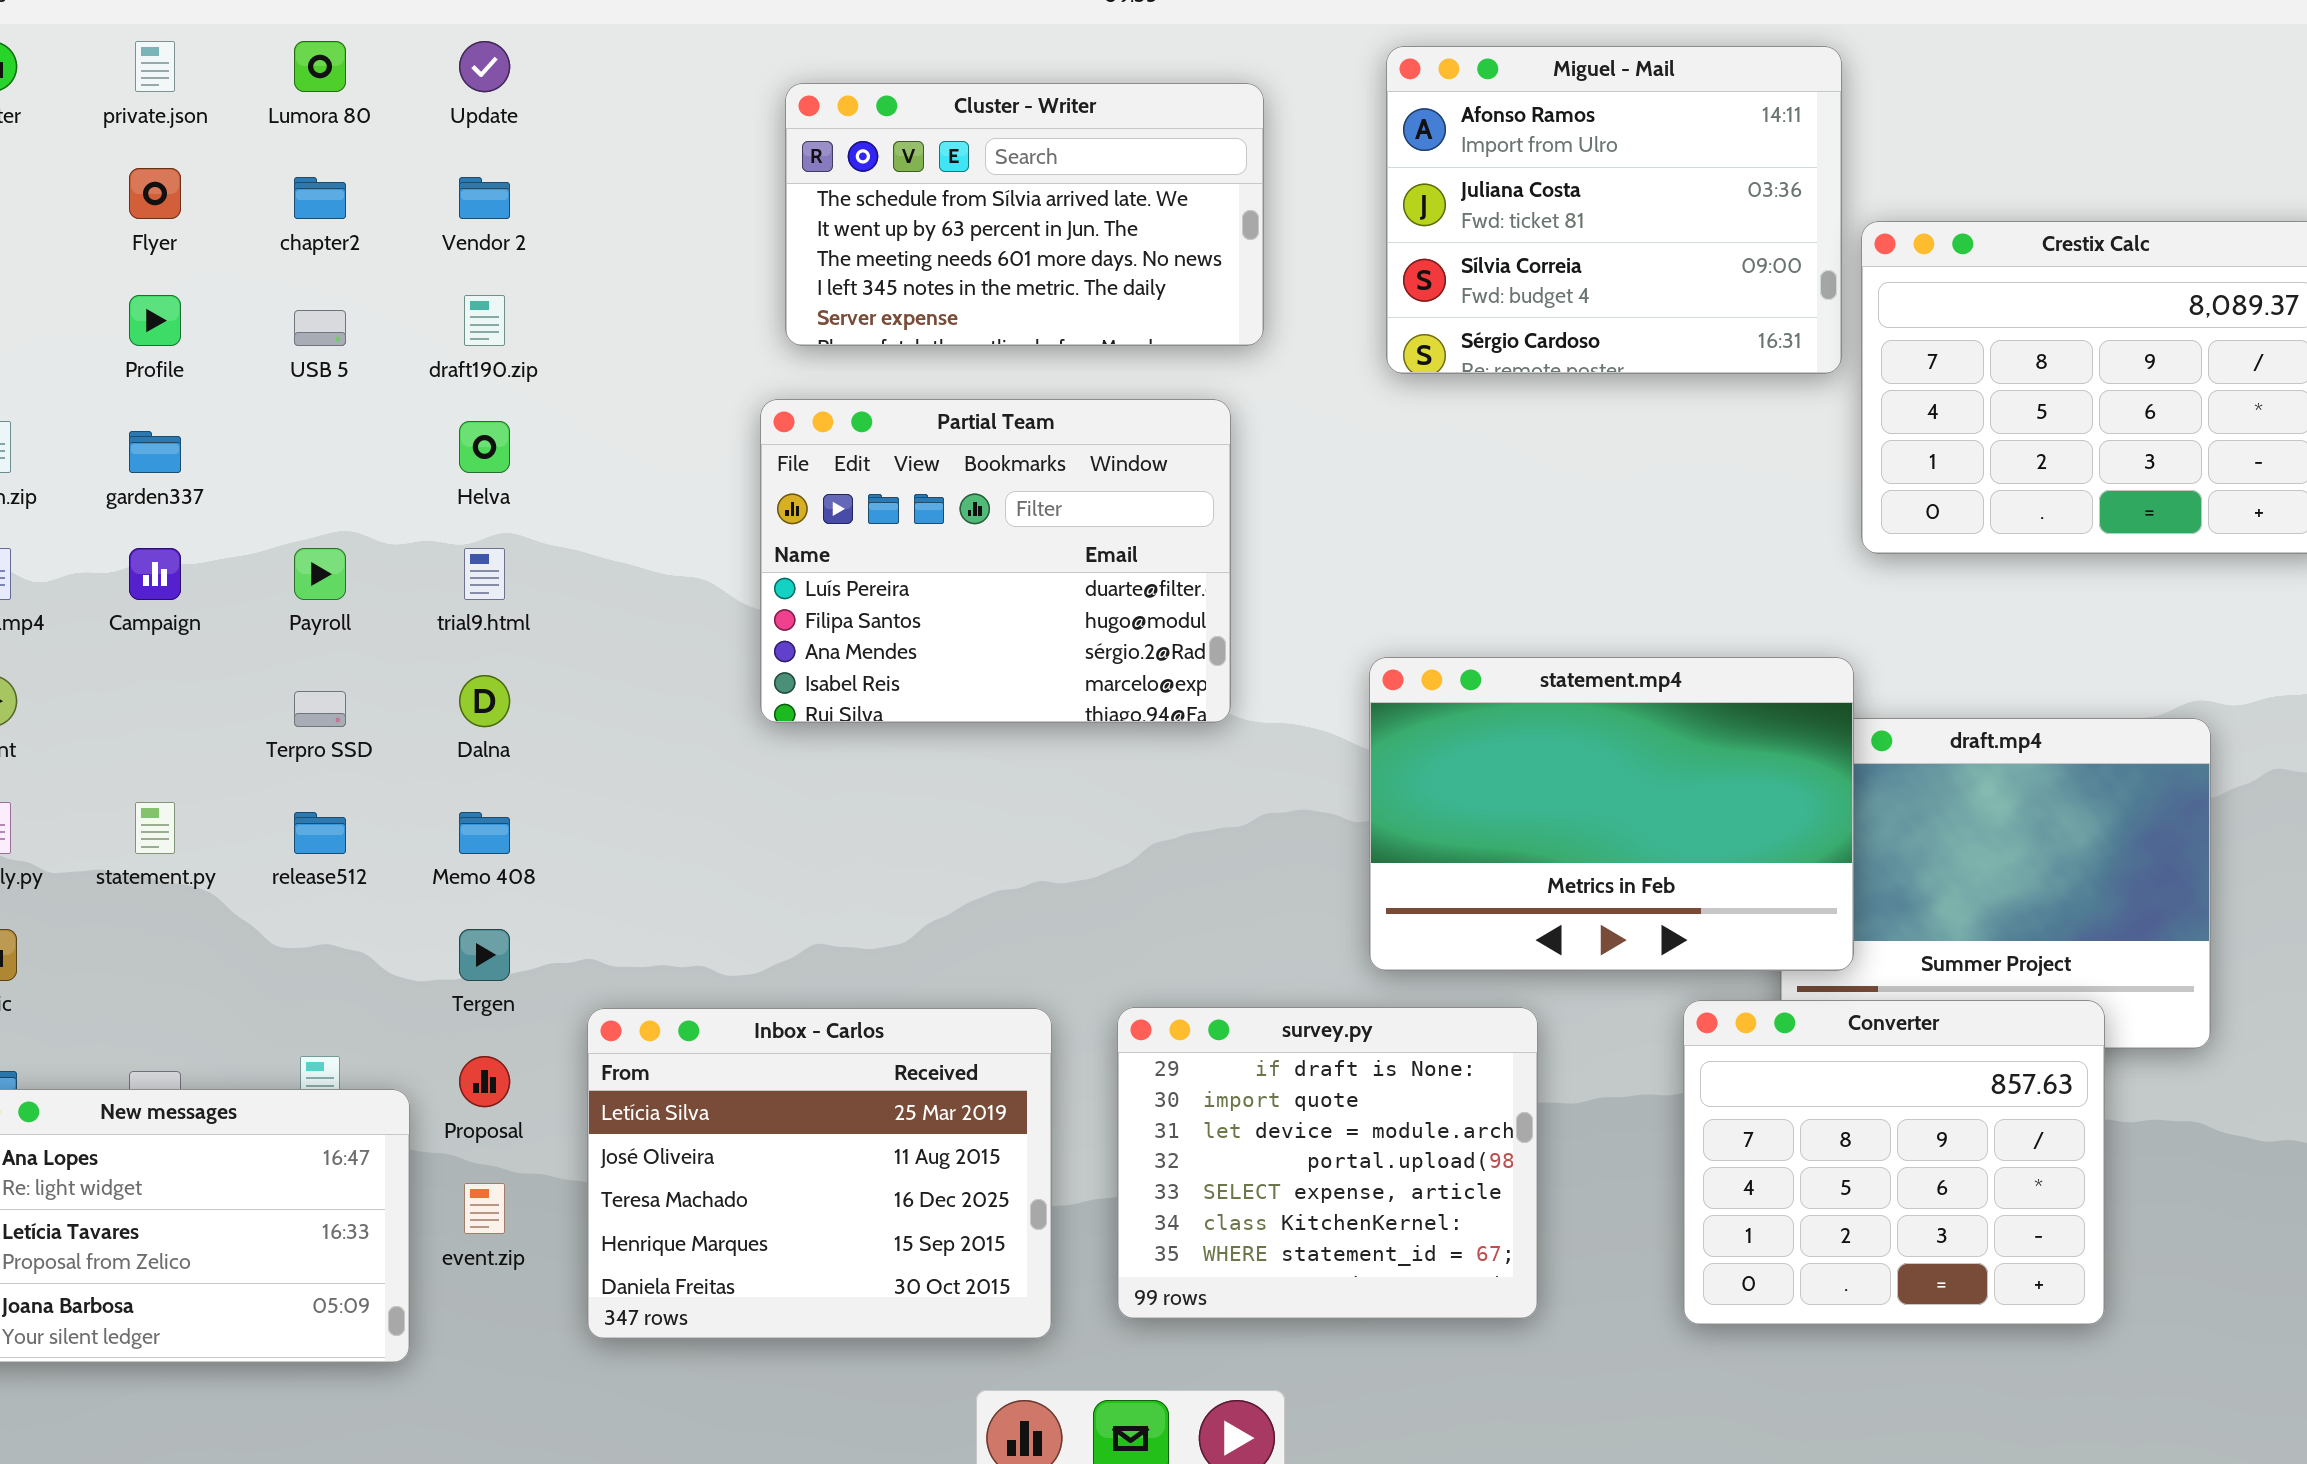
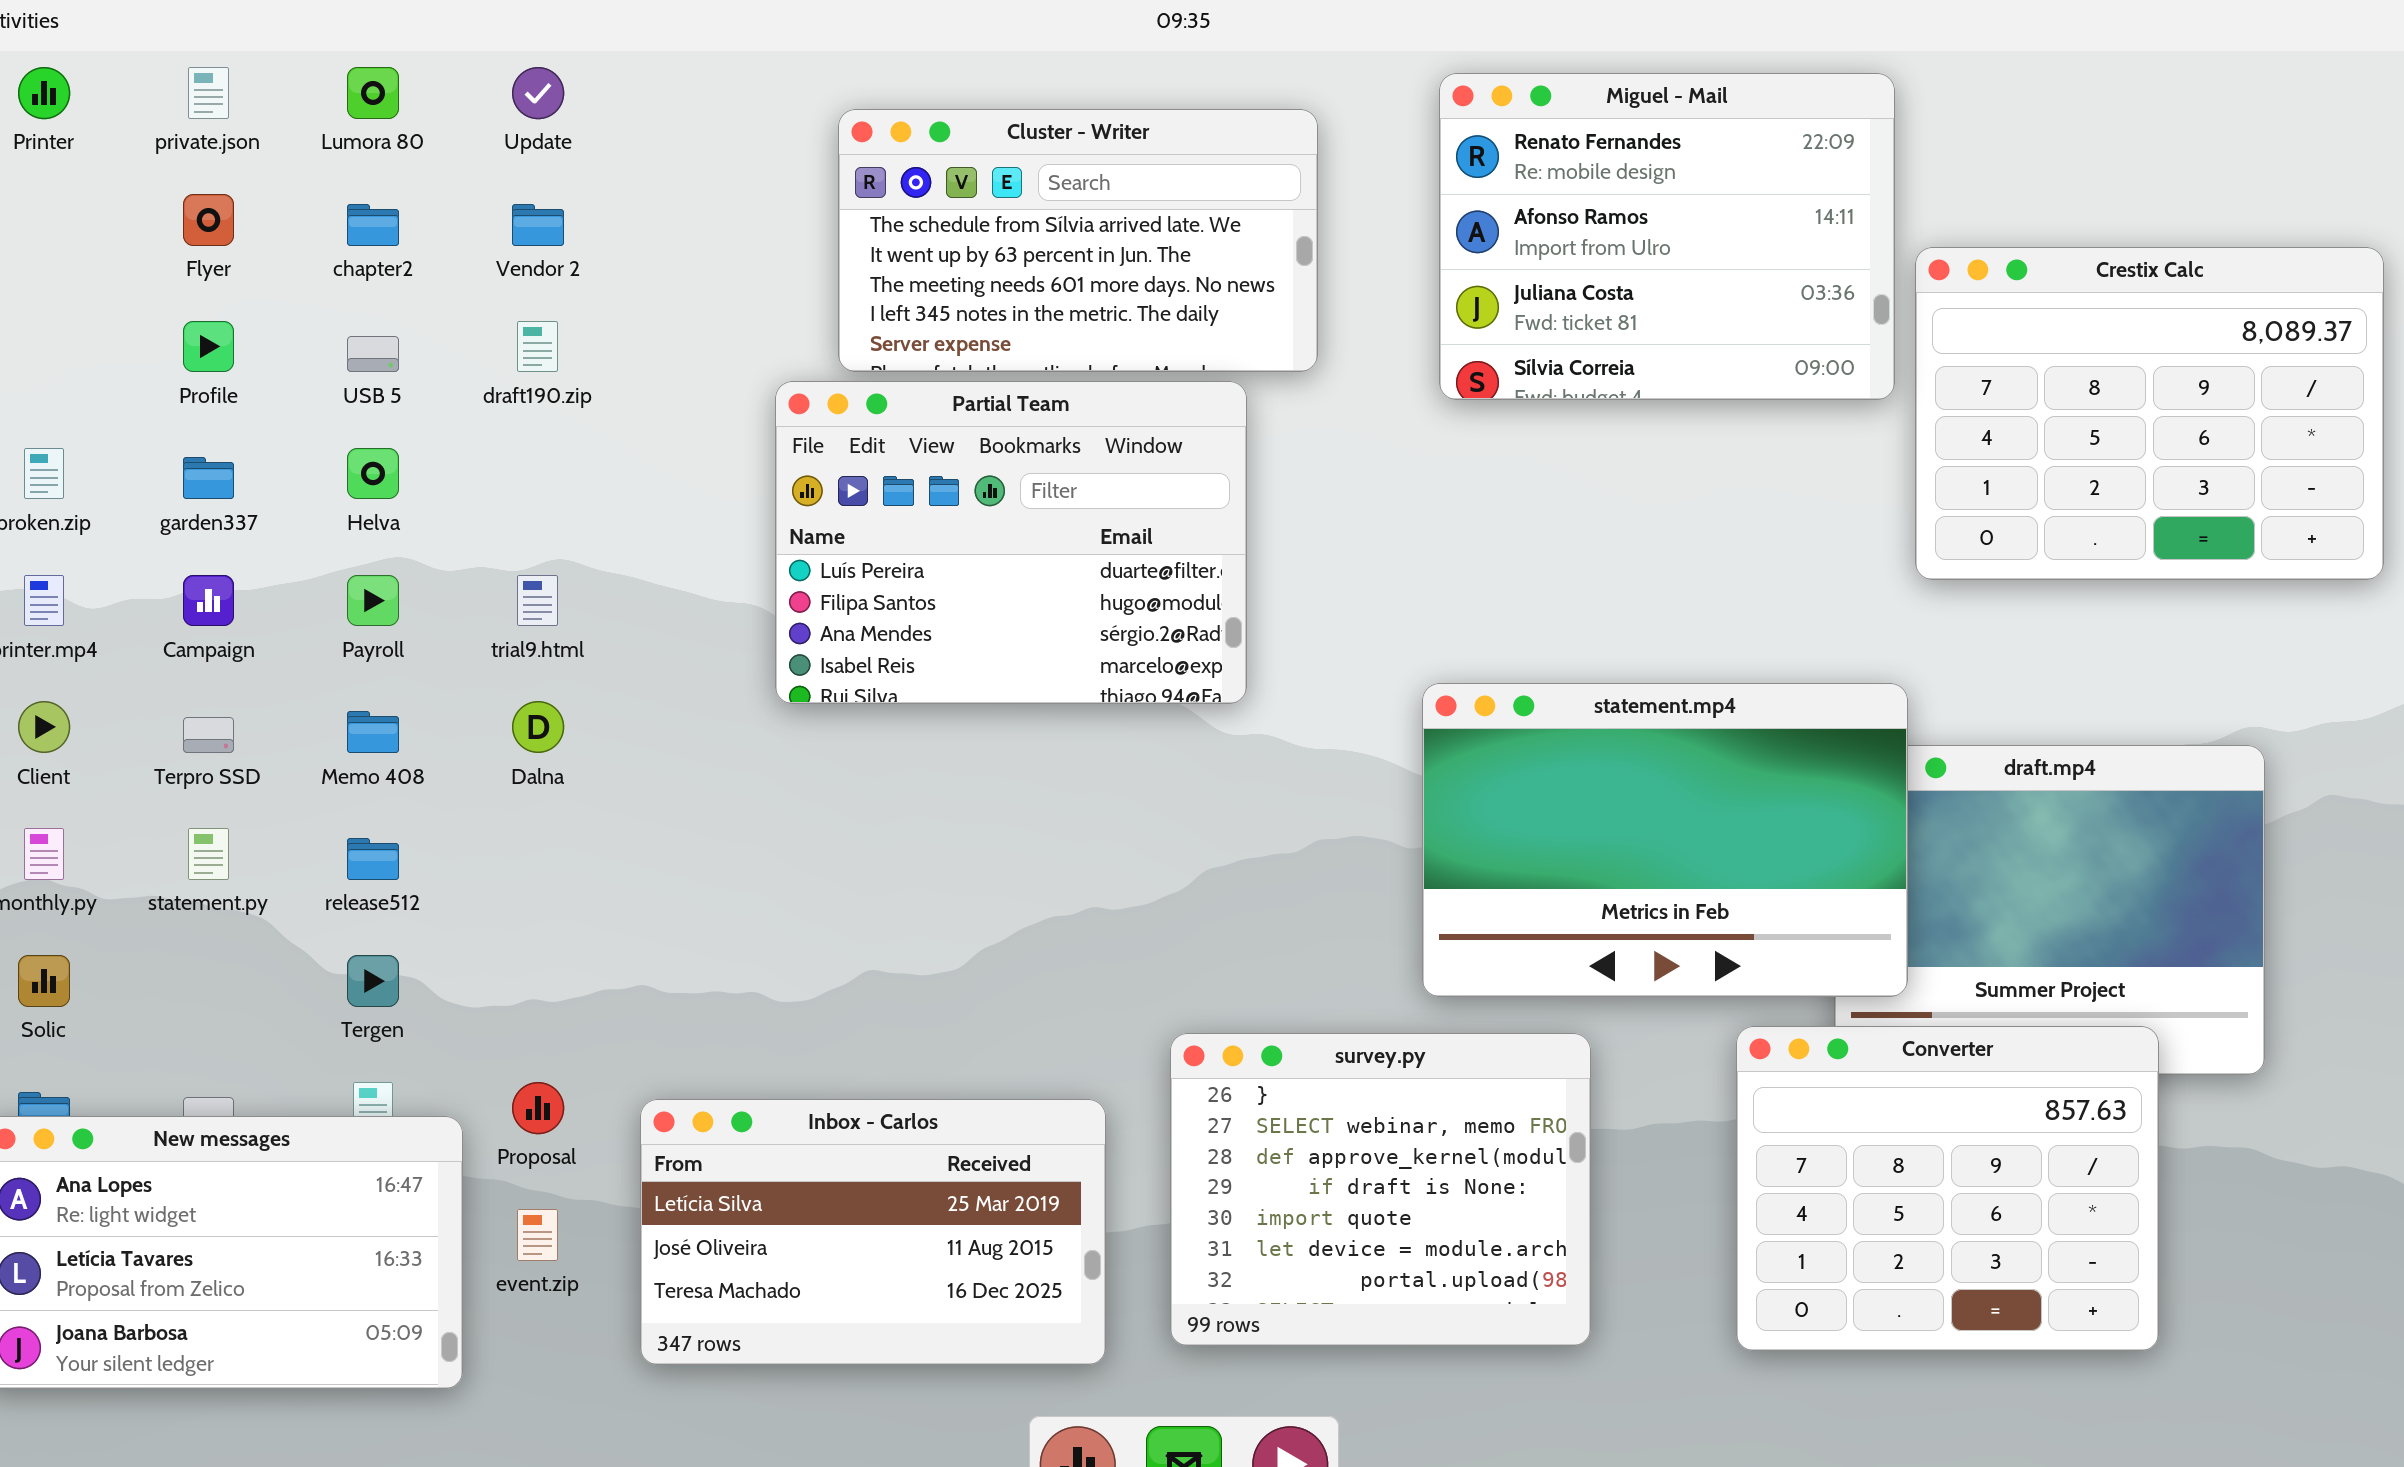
Miguel - Mail: [1386,46,1842,374] -> [1439,73,1895,400], scrolled up 1 row
Partial Team: [760,399,1231,723] -> [775,381,1247,704], moved
Helva: [459,421,510,473] -> [347,448,399,499], moved
Terpro SSD: [294,691,346,727] -> [183,717,234,753], moved
Memo 408: [459,812,510,854] -> [347,711,399,753], moved
Tergen: [459,929,510,981] -> [347,955,399,1007], moved
survey.py: [1117,1007,1538,1319] -> [1170,1033,1591,1346], scrolled up 3 rows
Inbox - Carlos: [587,1008,1052,1339] -> [640,1099,1106,1365], resized

